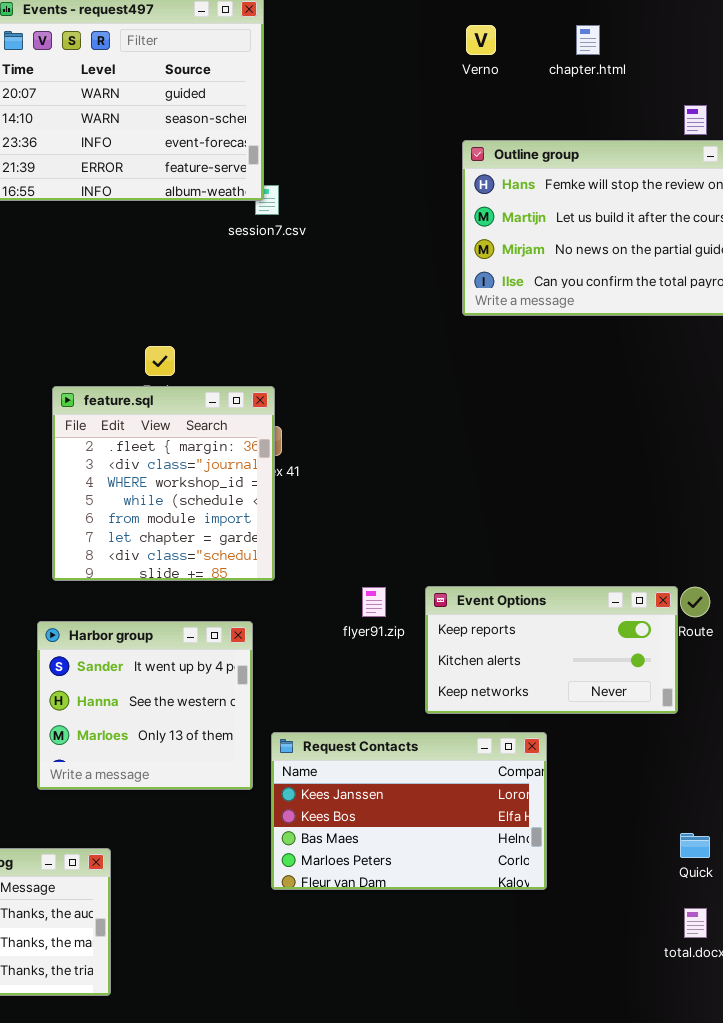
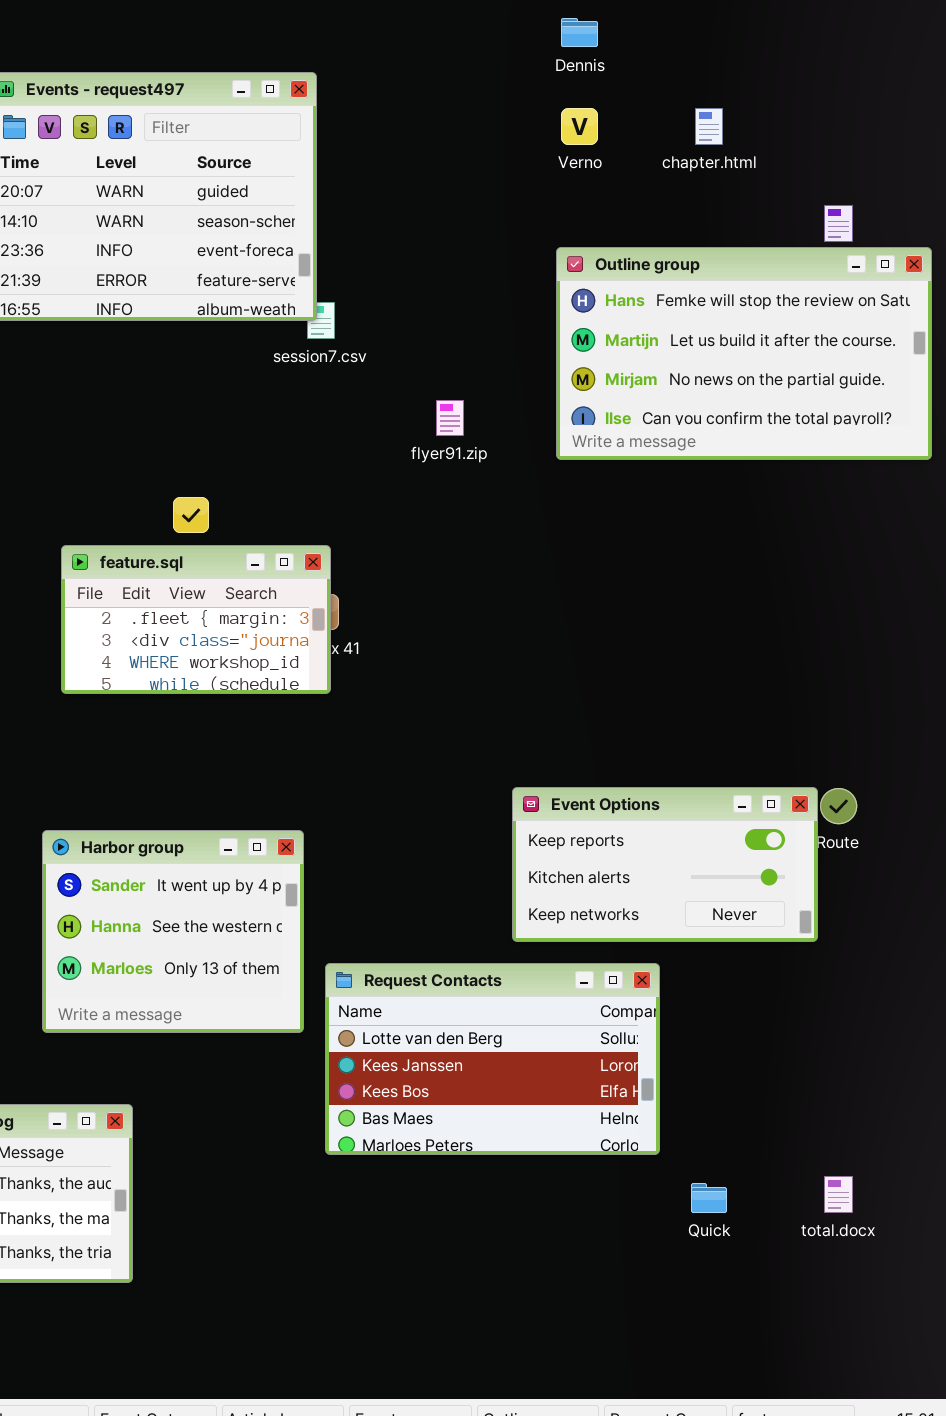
feature.sql: [52,386,275,581] -> [61,545,331,694], resized
flyer91.zip: [362,587,386,617] -> [436,400,464,436], moved
Request Contacts: [271,732,547,890] -> [325,963,660,1155], scrolled up 1 row
Quick: [680,833,710,858] -> [691,1183,727,1213], moved

